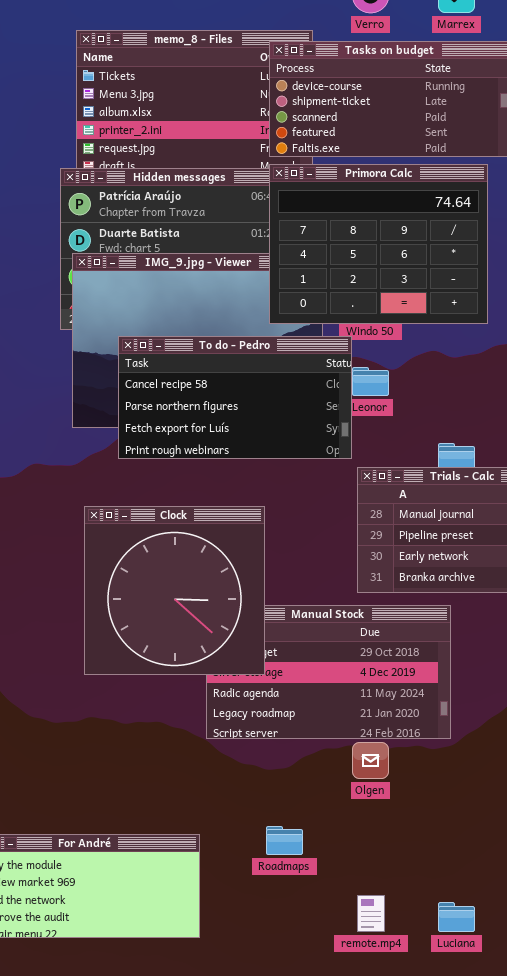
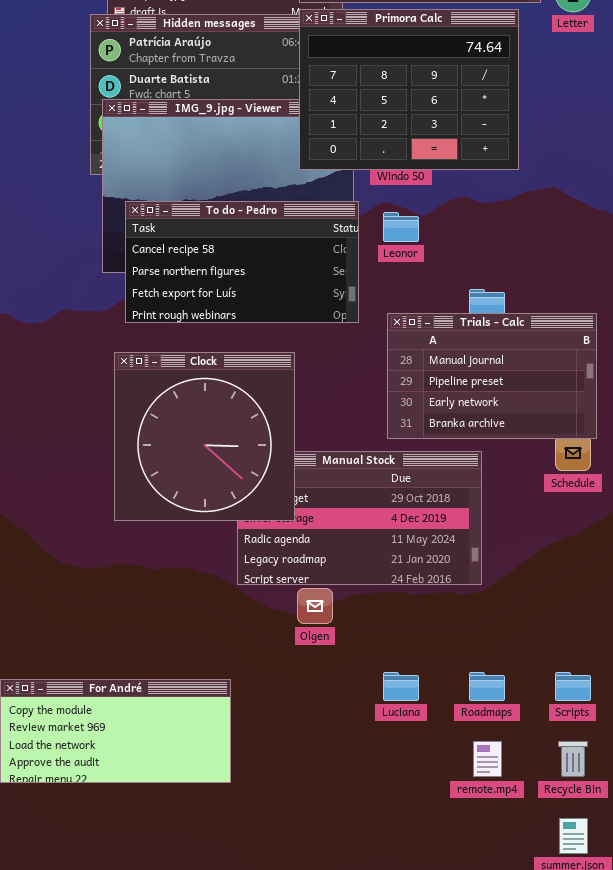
To do - Pedro: [118,336,352,459] -> [125,201,359,323], moved
Olgen: [352,742,389,779] -> [297,588,333,624], moved
Roadmaps: [266,826,303,855] -> [469,672,505,701], moved
remote.mp4: [357,895,385,932] -> [473,741,502,777], moved
Luciana: [438,902,475,932] -> [383,672,419,701], moved

